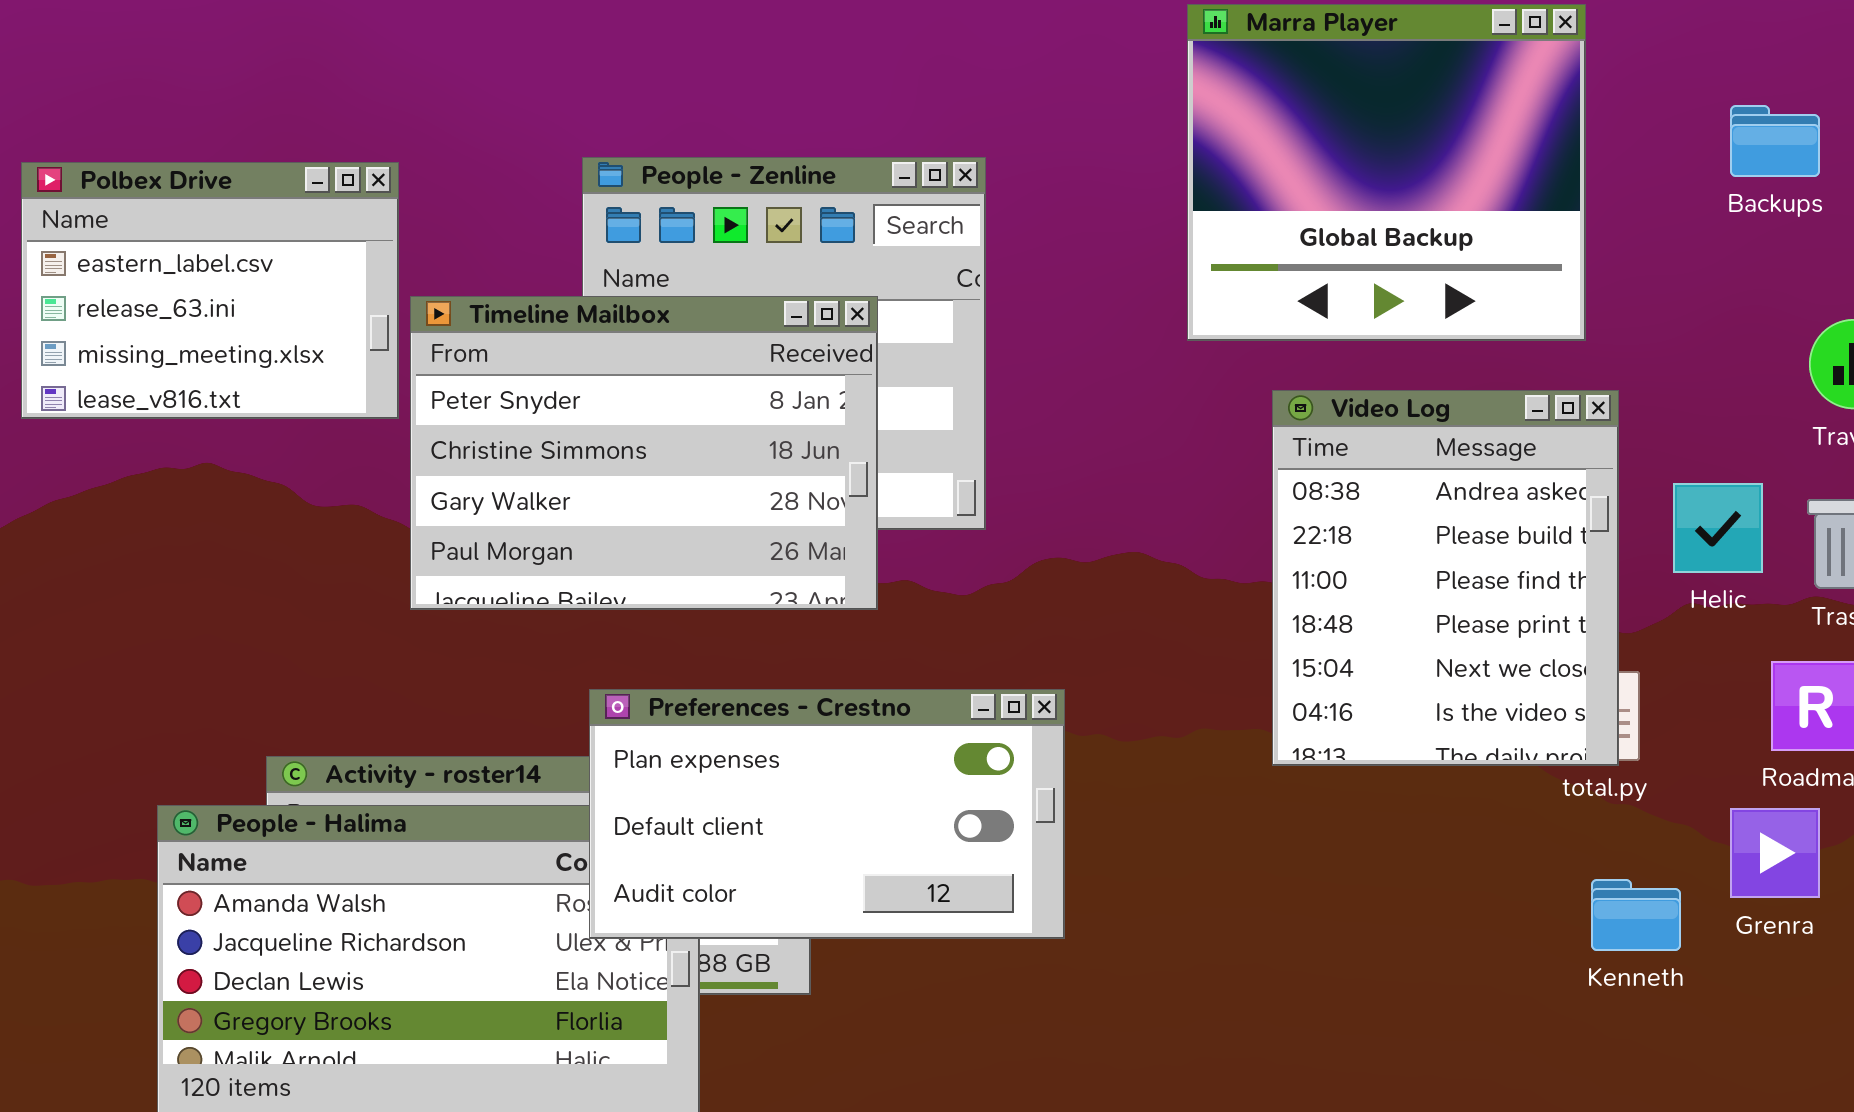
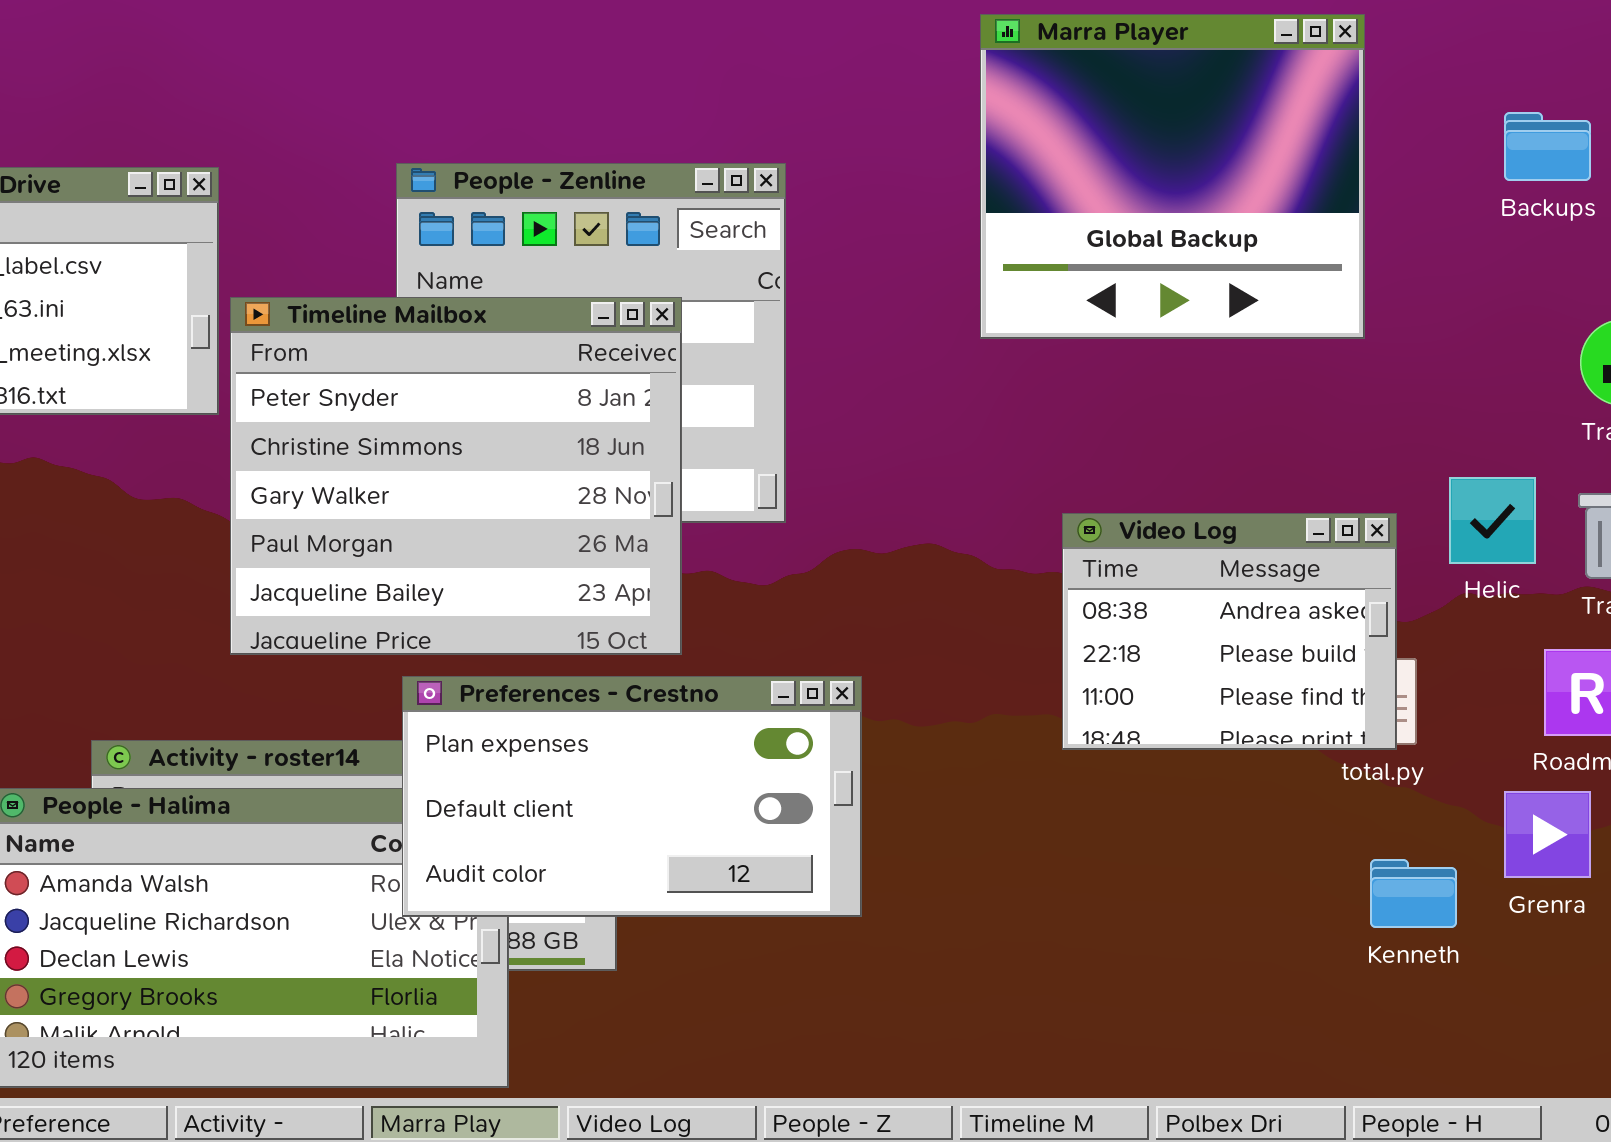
Timeline Mailbox: [410,296,878,610] -> [230,297,682,655], resized
Video Log: [1272,390,1619,766] -> [1062,513,1397,750], resized

